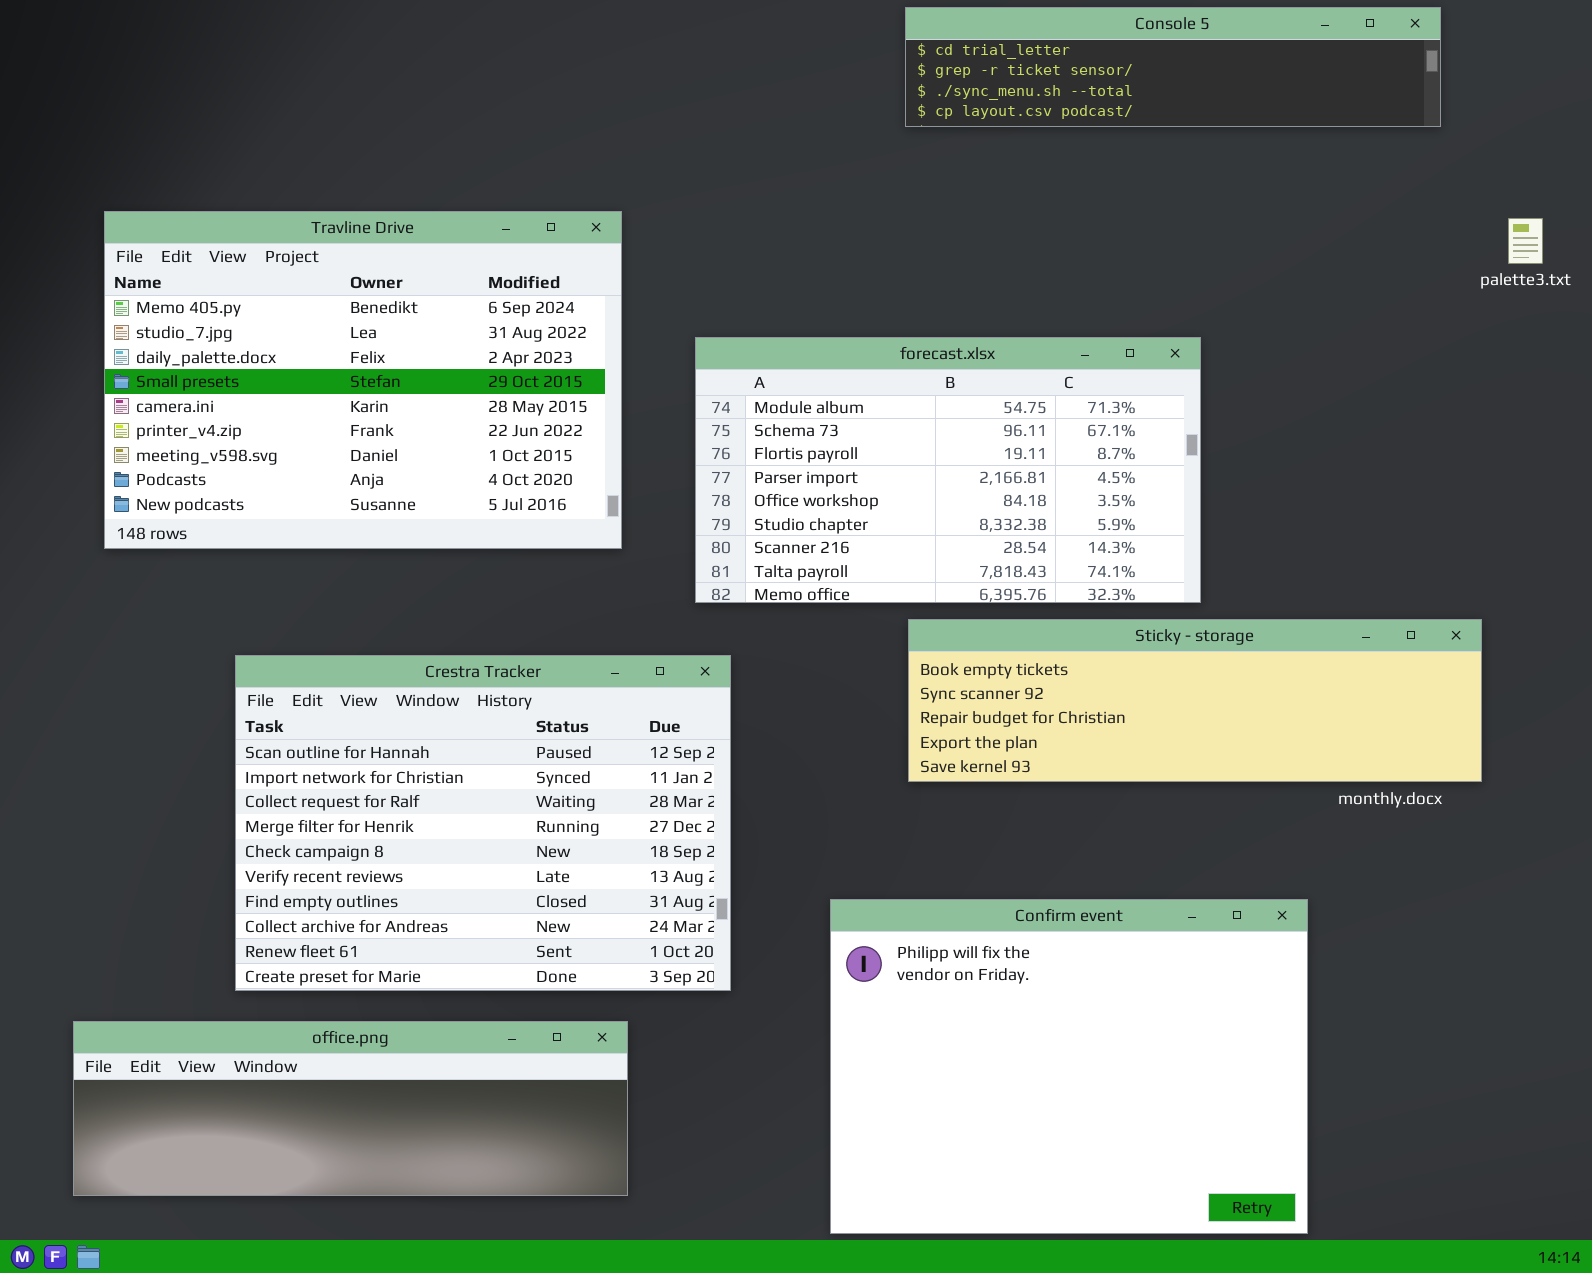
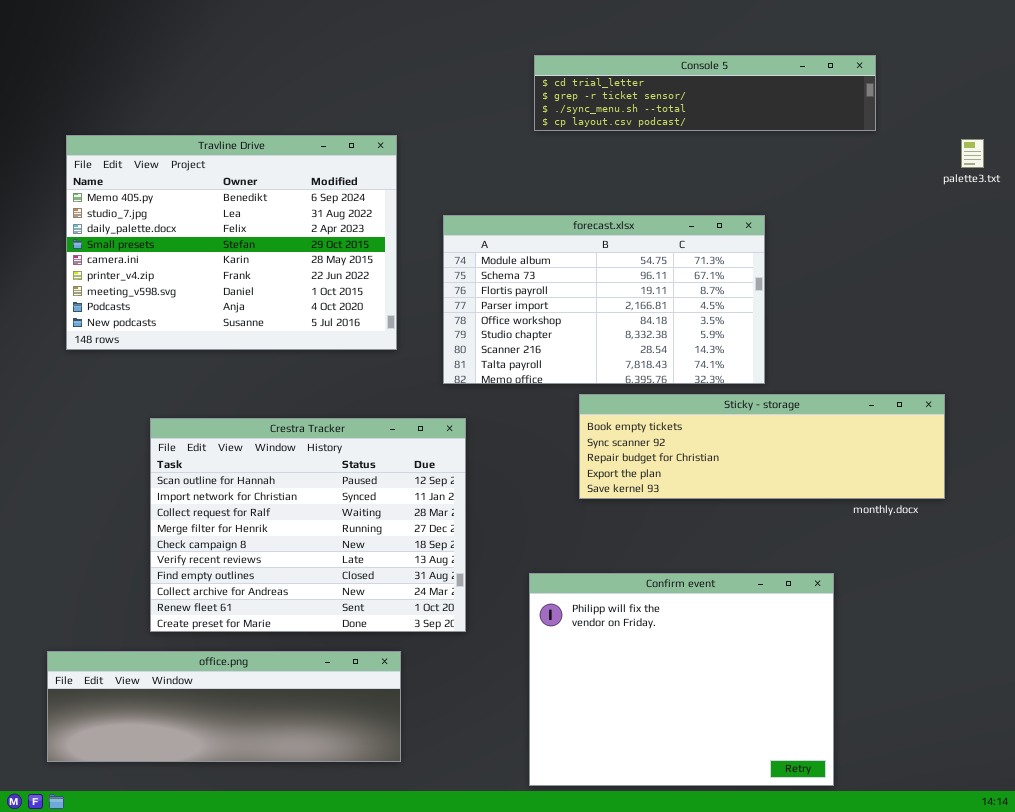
Console 5: [905,7,1441,127] -> [534,55,876,131], moved

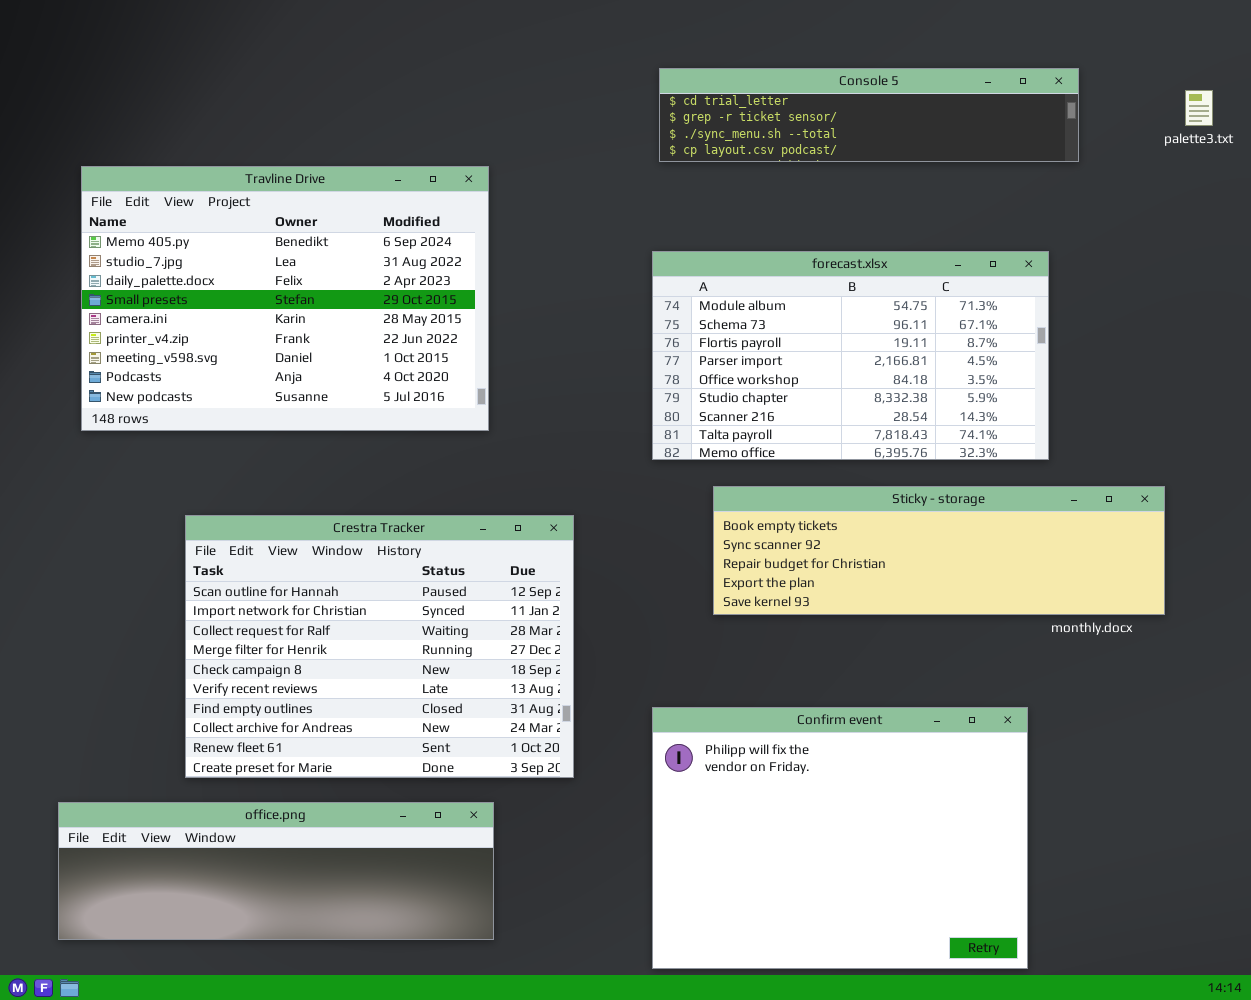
palette3.txt: [961,139,984,168] -> [1185,90,1213,126], moved
forecast.xlsx: [443,215,765,384] -> [652,251,1049,460], moved

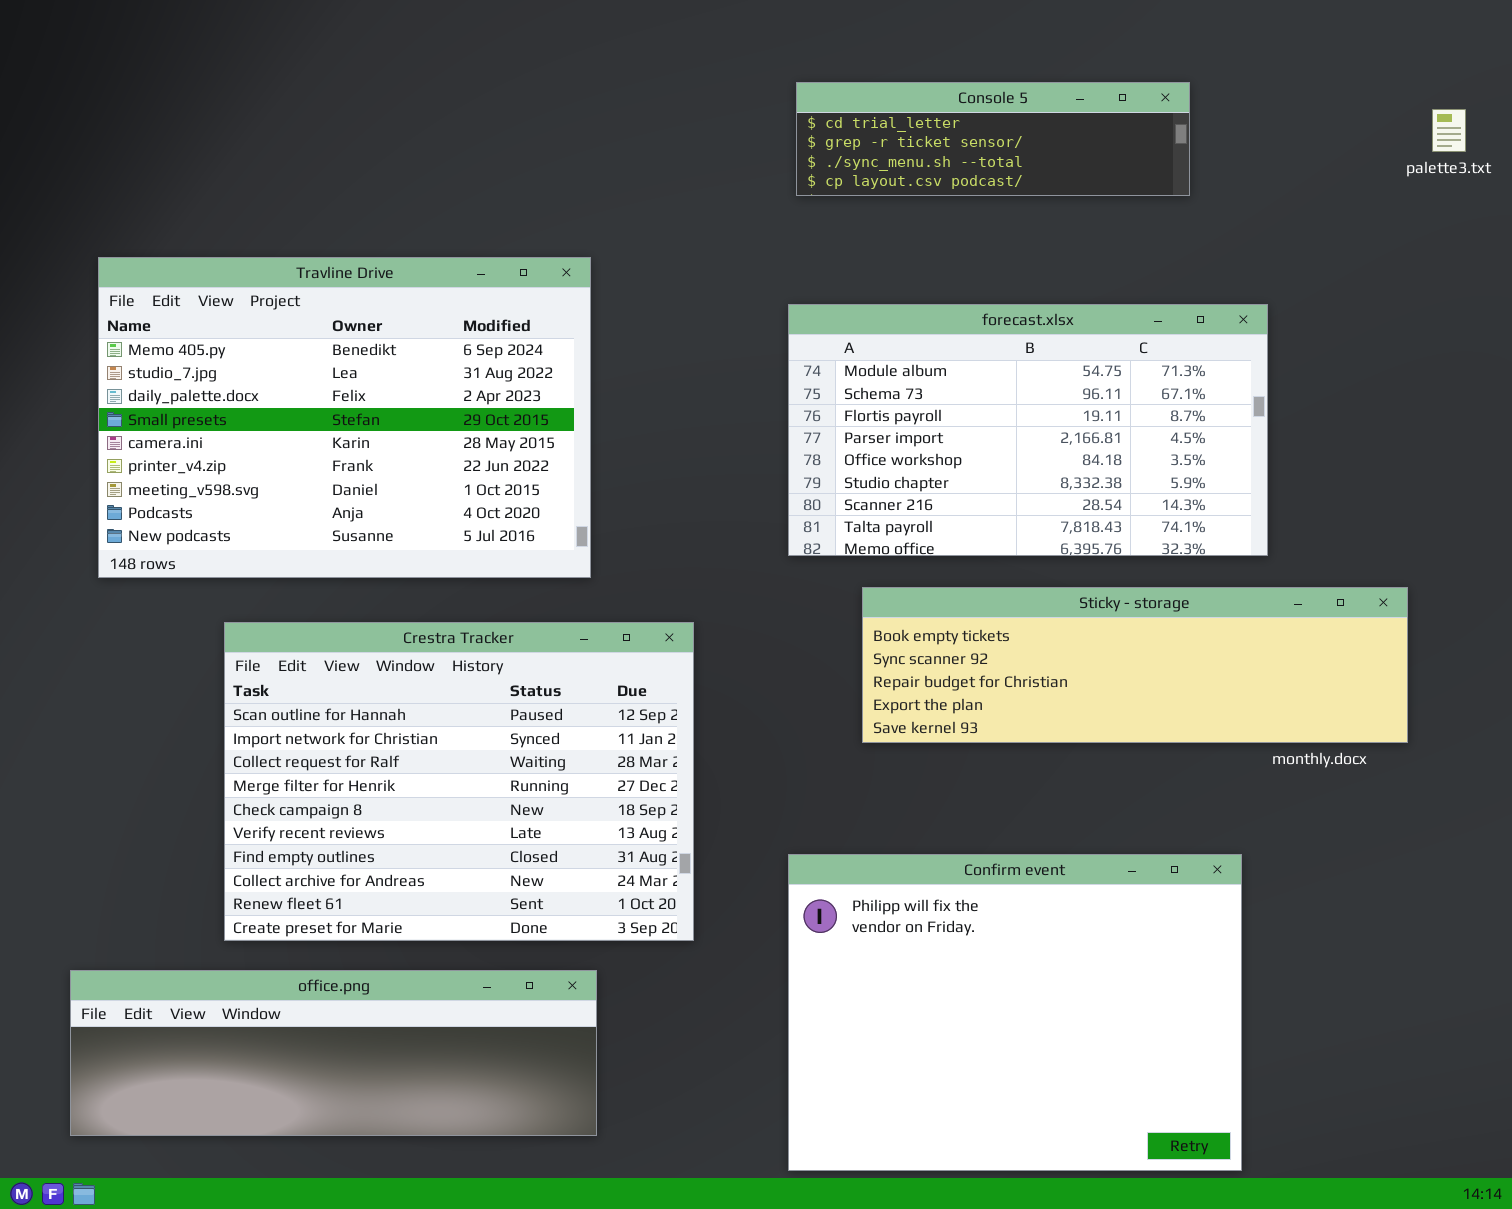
Console 5: [659,68,1079,162] -> [796,82,1190,196], resized
Travline Drive: [81,166,489,431] -> [98,257,591,578], moved

